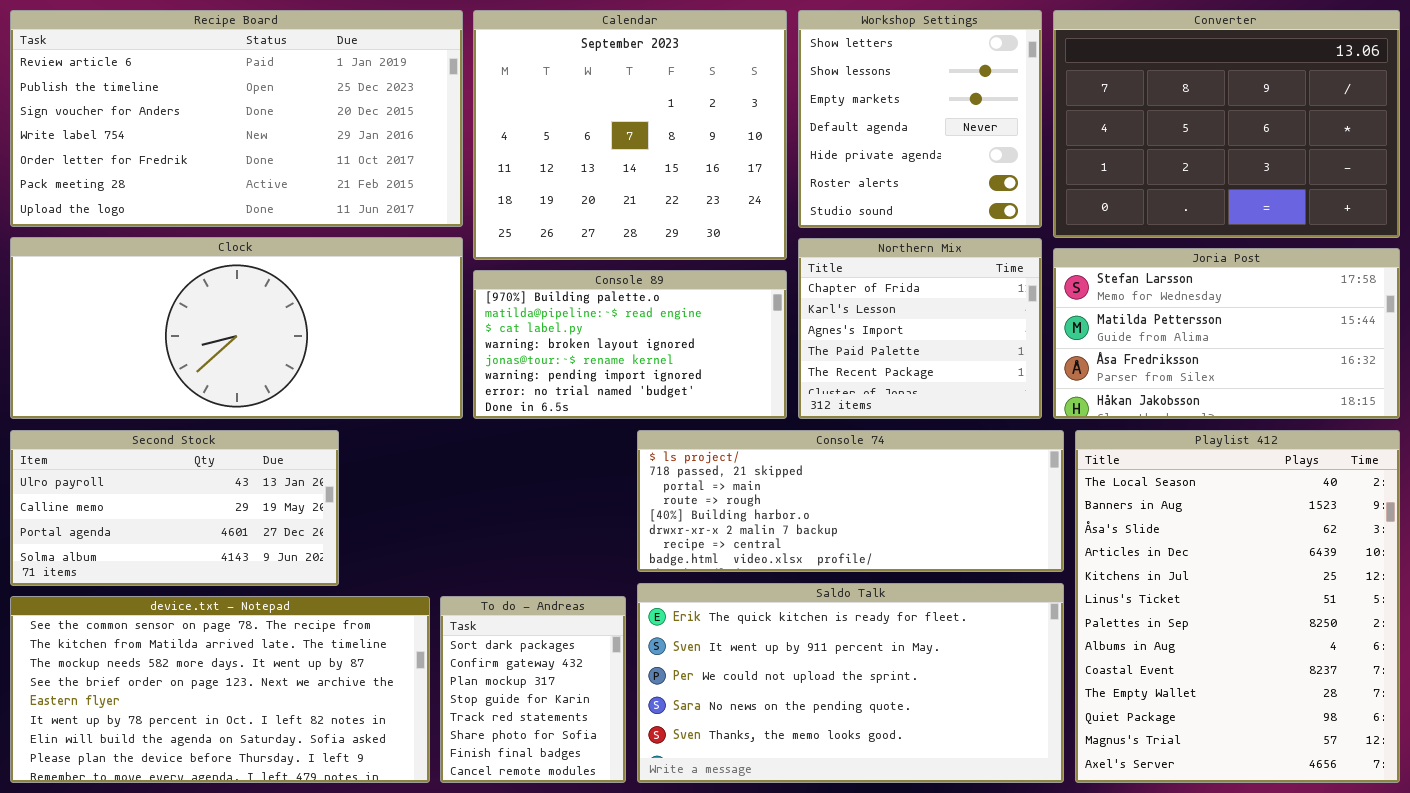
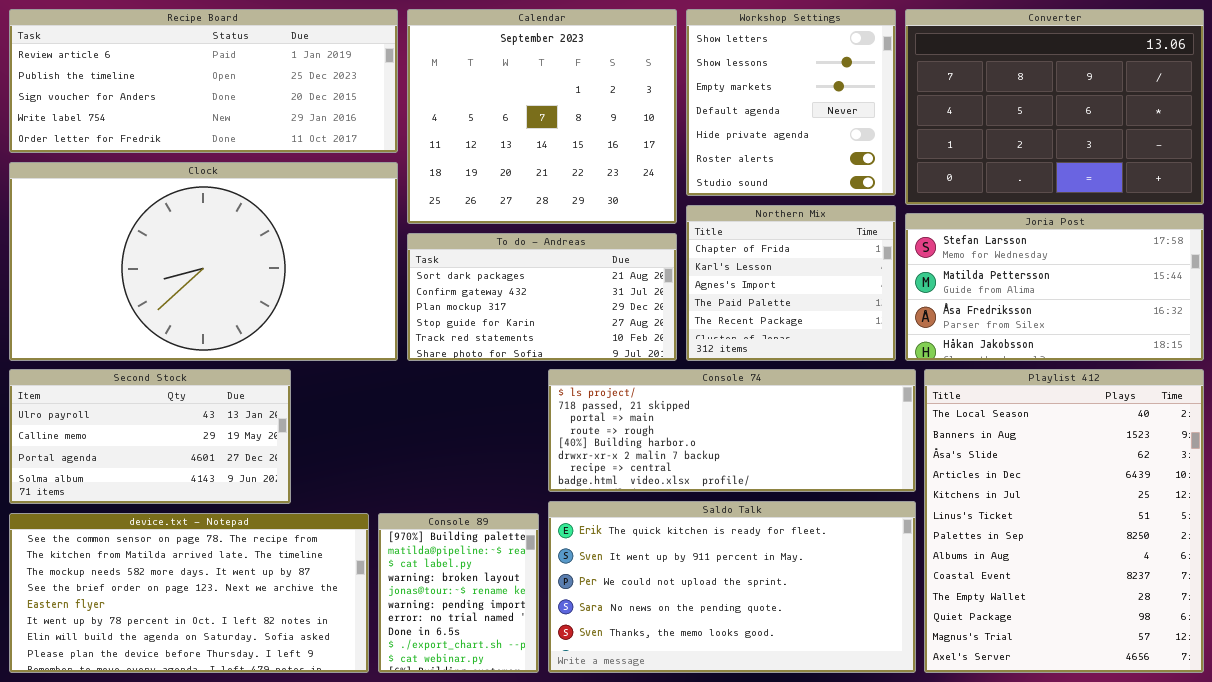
Recipe Board: [10,10,463,227] -> [9,9,398,153], resized
Clock: [10,237,463,419] -> [9,162,398,361], resized
Console 89: [473,270,787,419] -> [378,513,539,673], moved, resized
To do - Andreas: [440,596,626,783] -> [407,233,677,361], moved, resized

